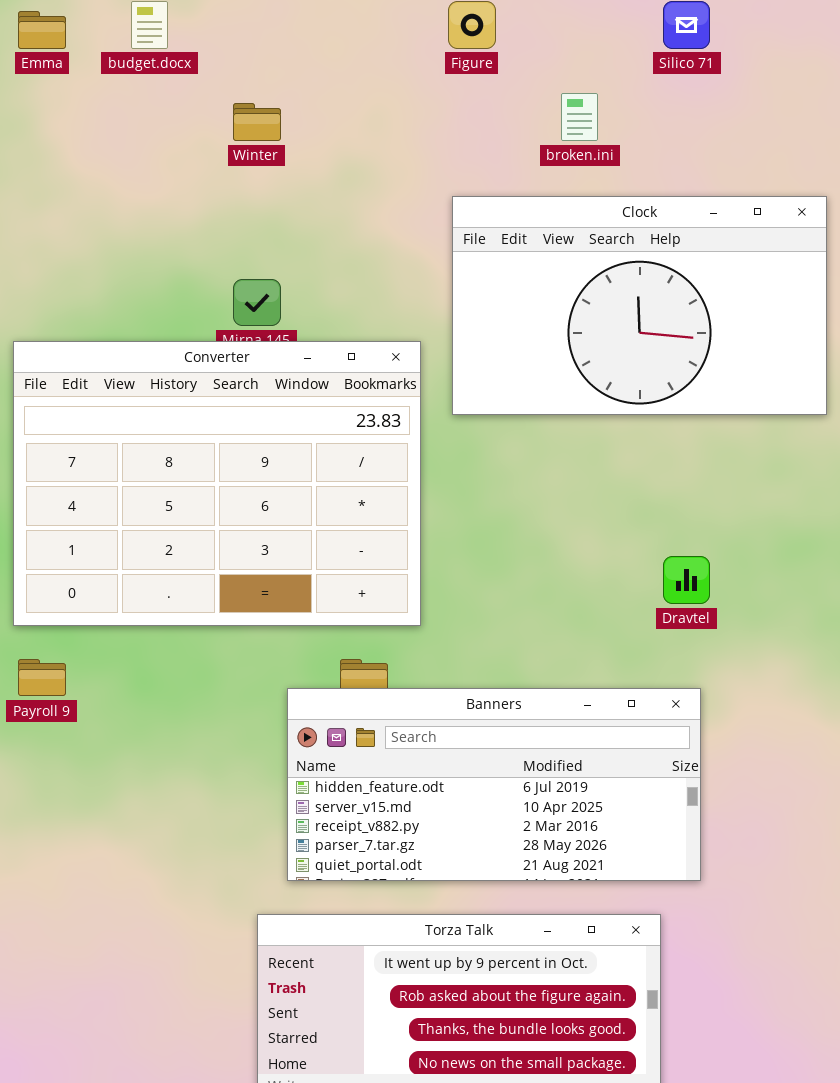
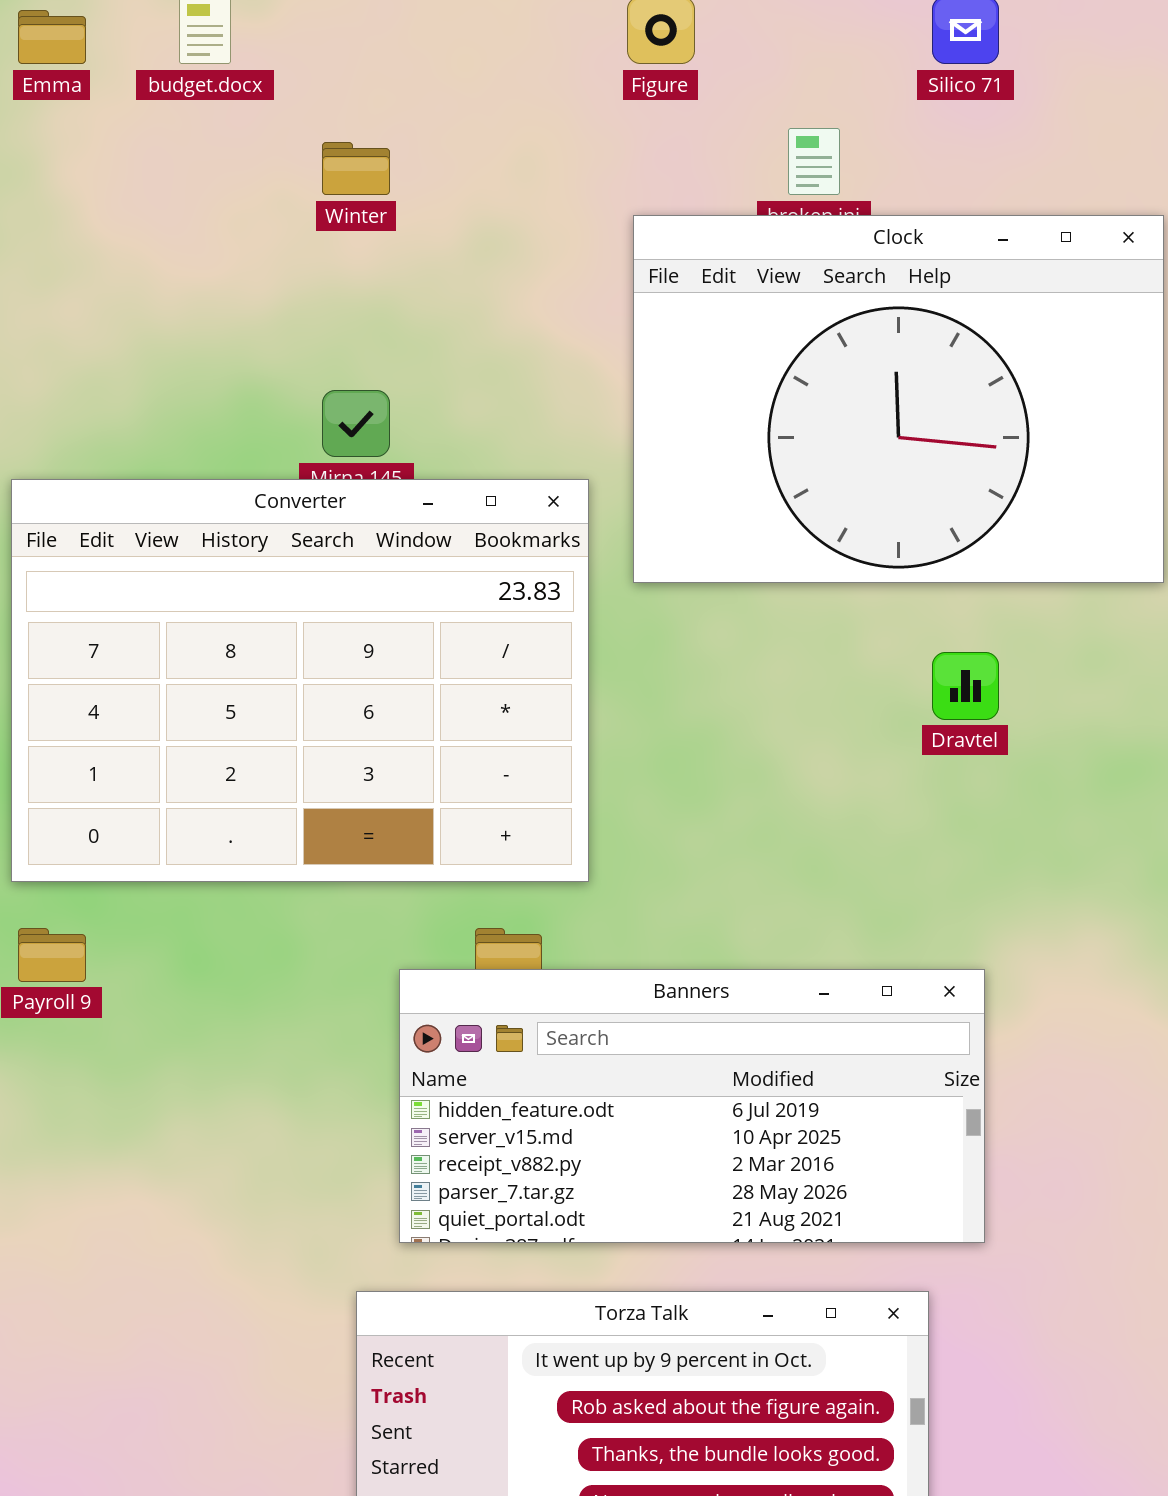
Clock: [452,196,827,415] -> [633,215,1164,583], resized
Dravtel: [663,556,710,604] -> [932,652,999,720], moved

